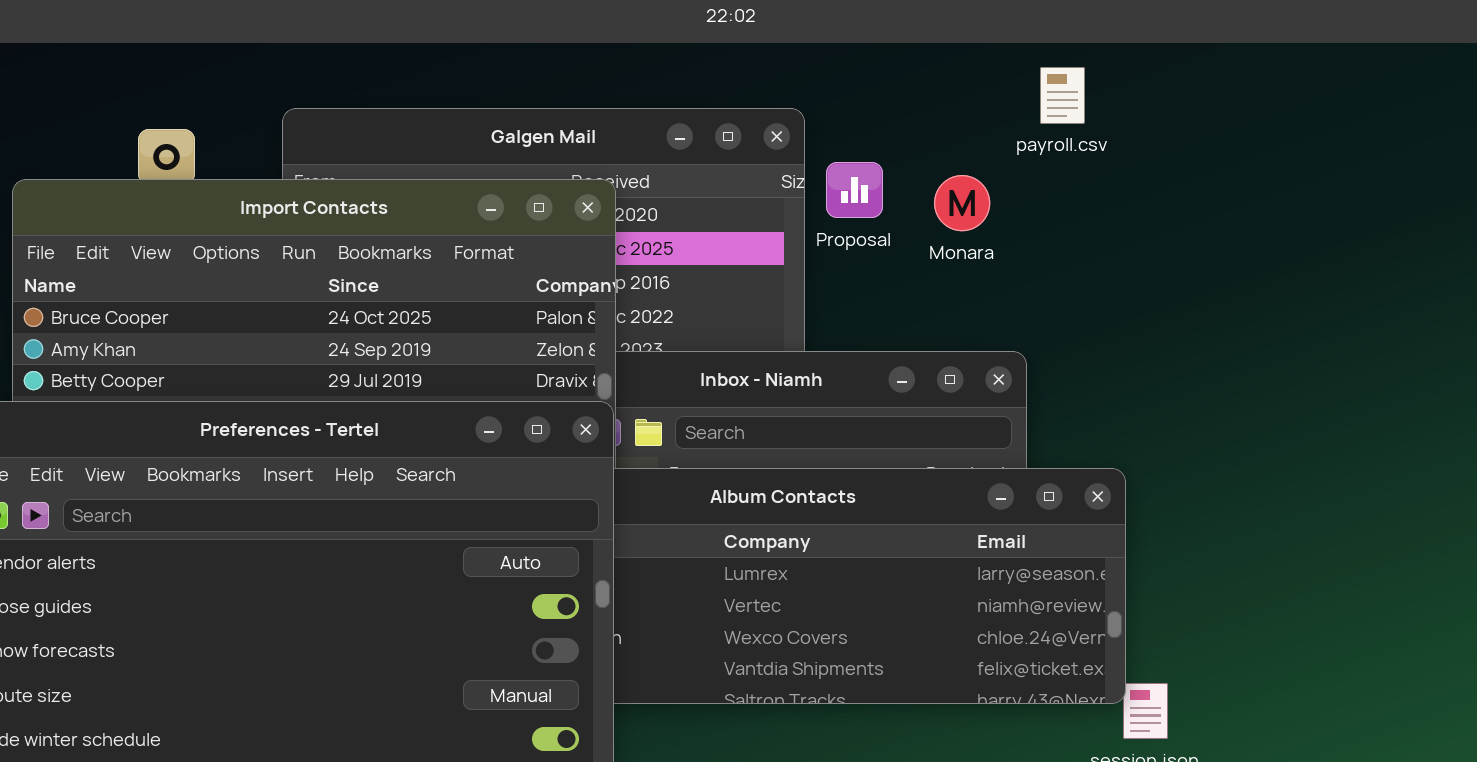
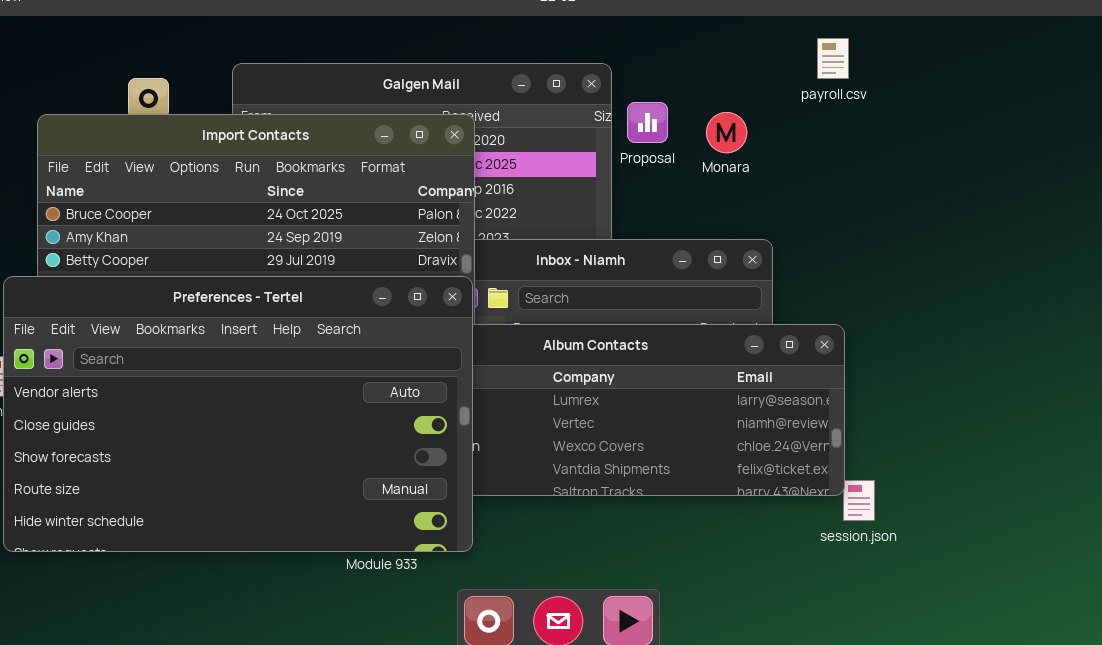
payroll.csv: [1040,67,1085,124] -> [817,38,849,79], moved

